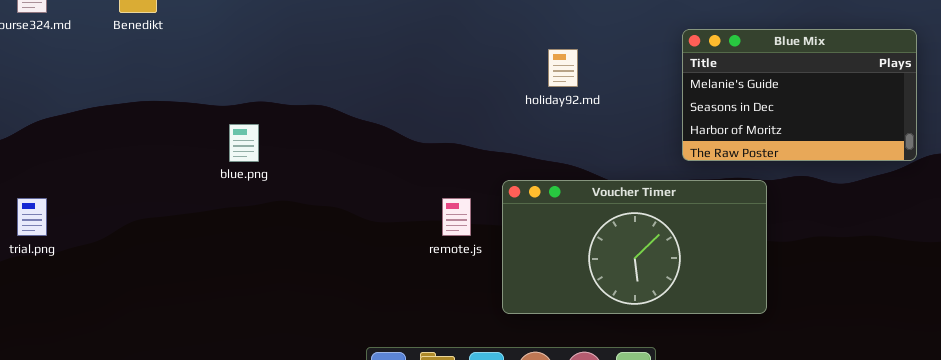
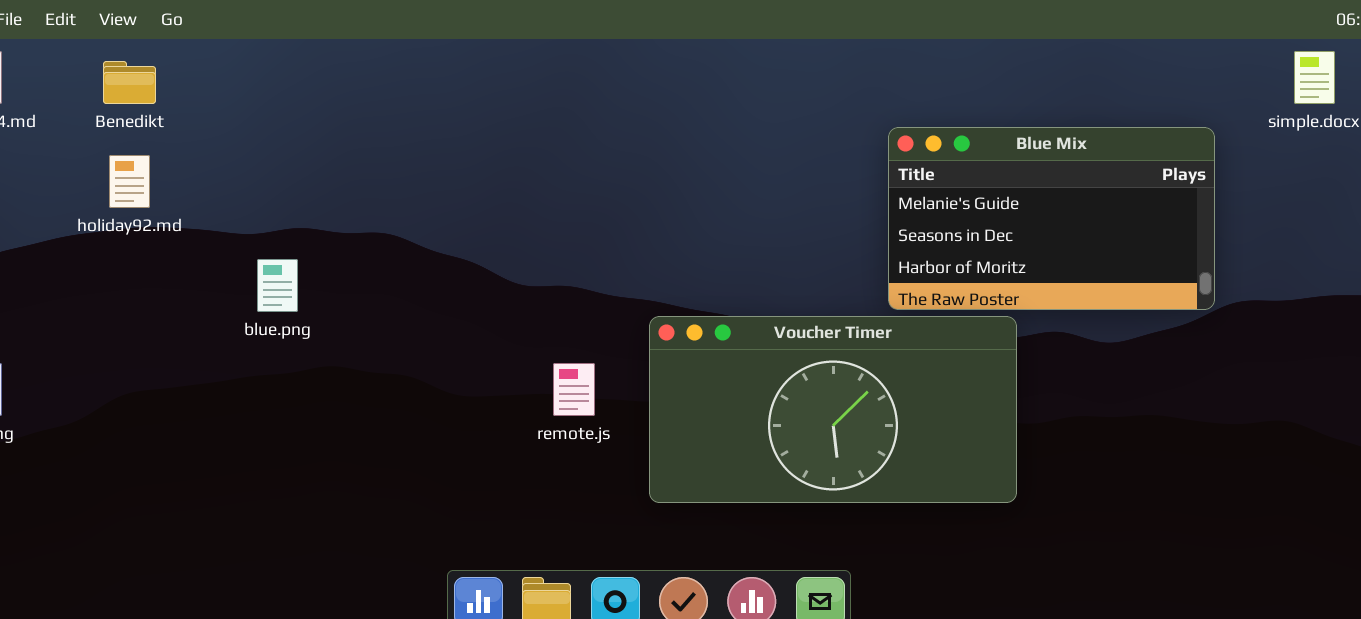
holiday92.md: [548,49,578,87] -> [109,155,150,208], moved
Voucher Timer: [502,180,767,314] -> [649,316,1017,503], moved

